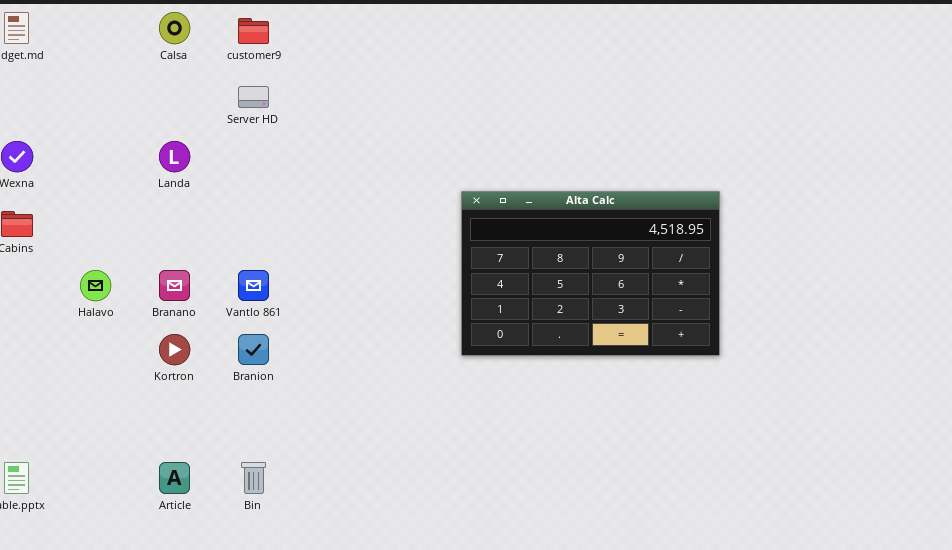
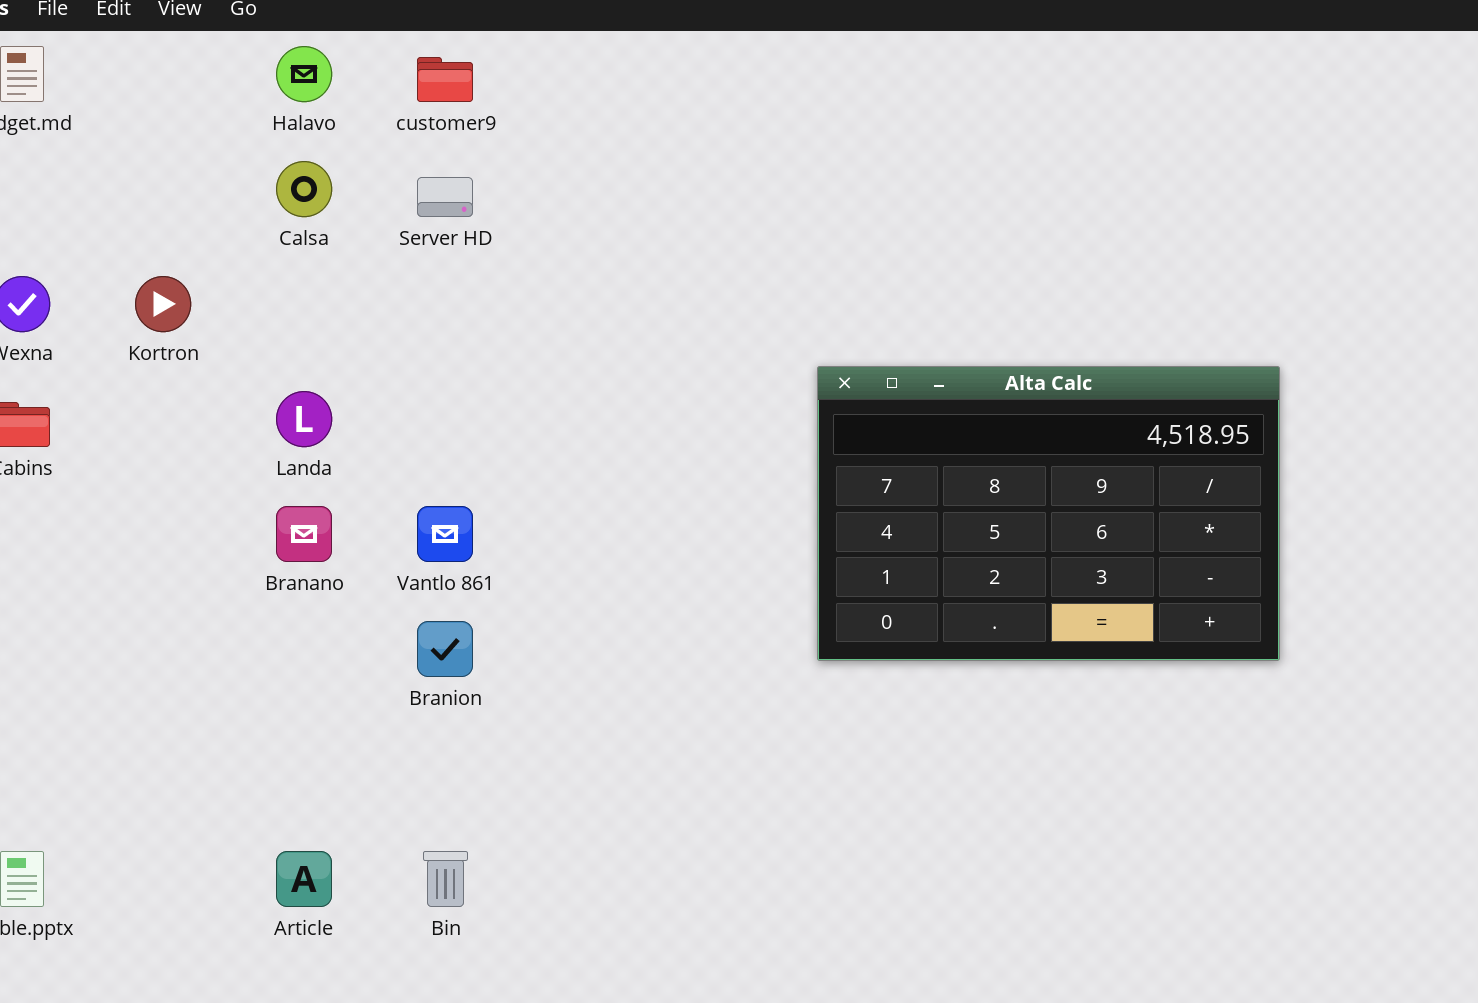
Calsa: [159,12,190,44] -> [276,161,332,217], moved
Landa: [159,141,190,172] -> [276,391,332,447], moved
Halavo: [80,270,111,301] -> [276,46,332,102], moved
Kortron: [159,334,190,365] -> [135,276,191,332], moved

